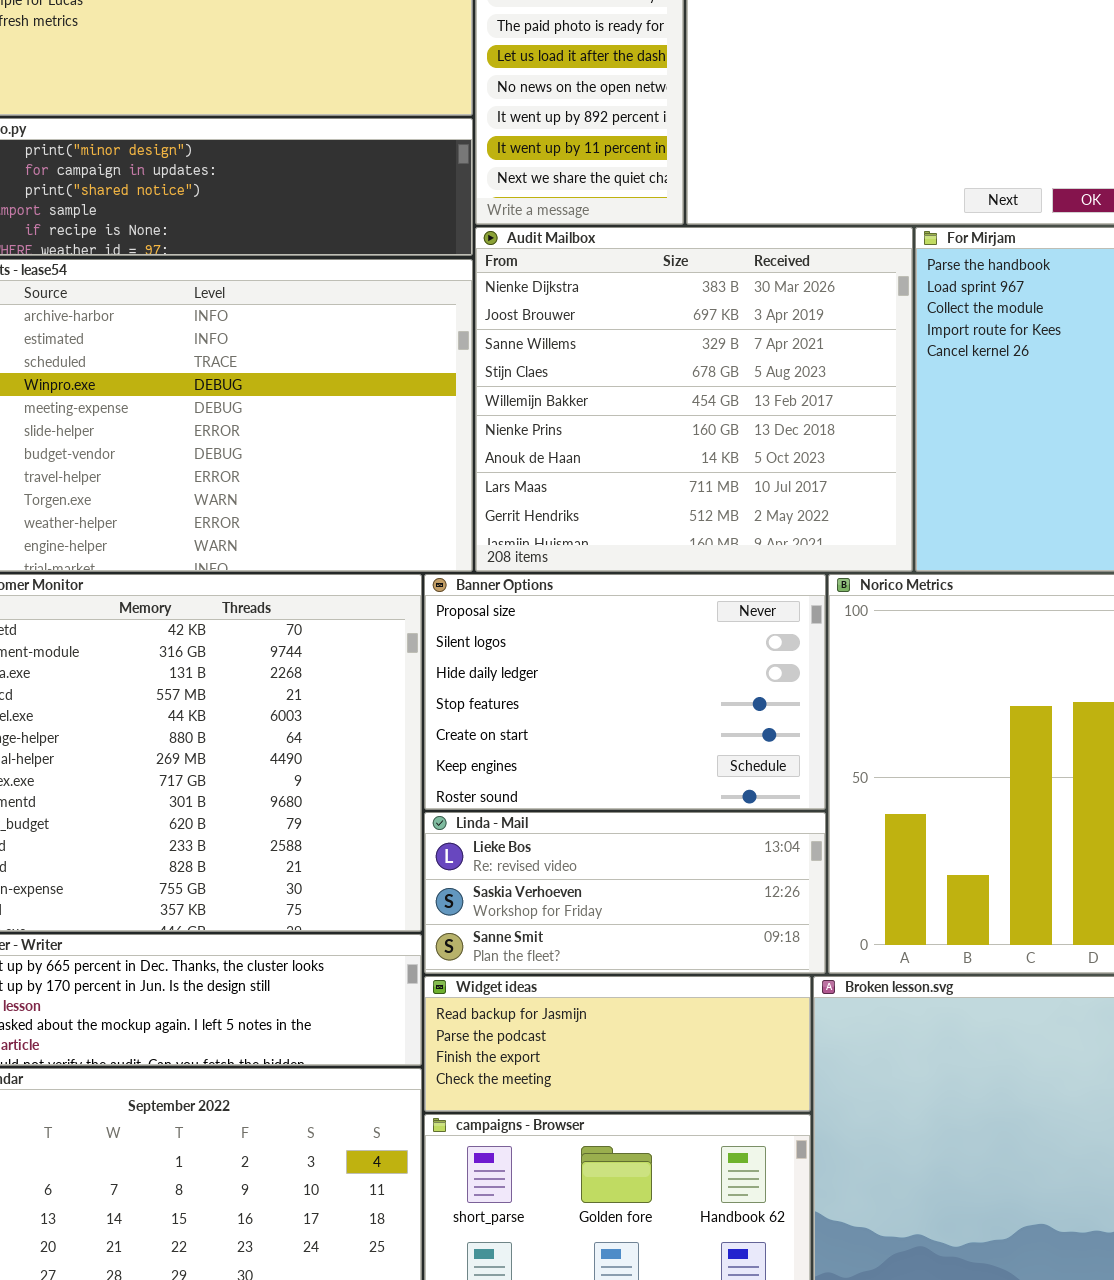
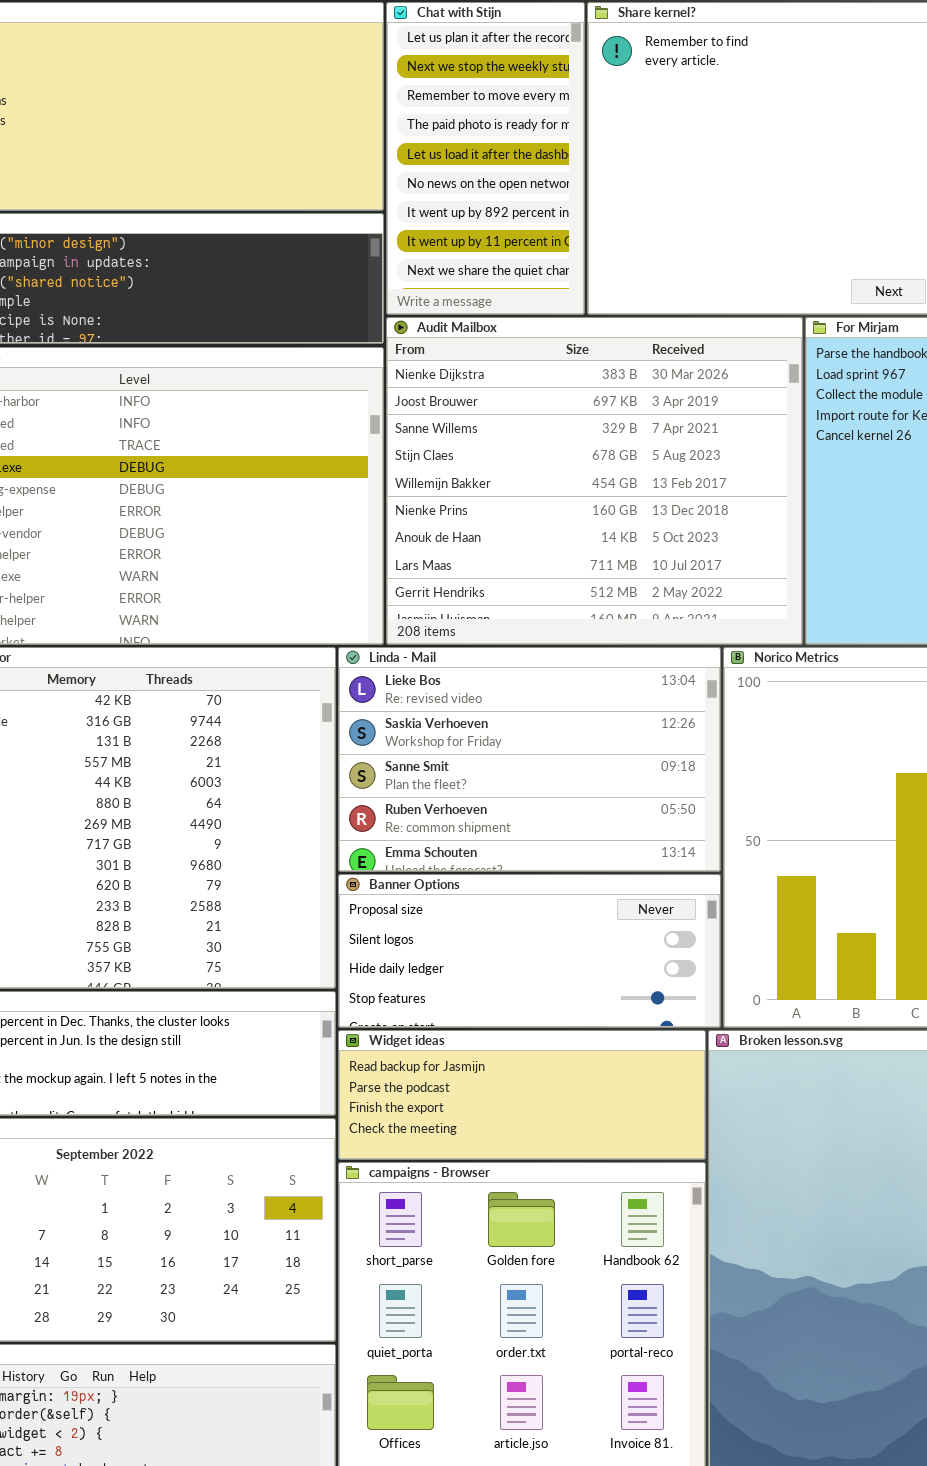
Banner Options: [424,574,826,810] -> [338,874,721,1028], moved, resized
Linda - Mail: [424,812,826,974] -> [338,647,721,872], moved, resized

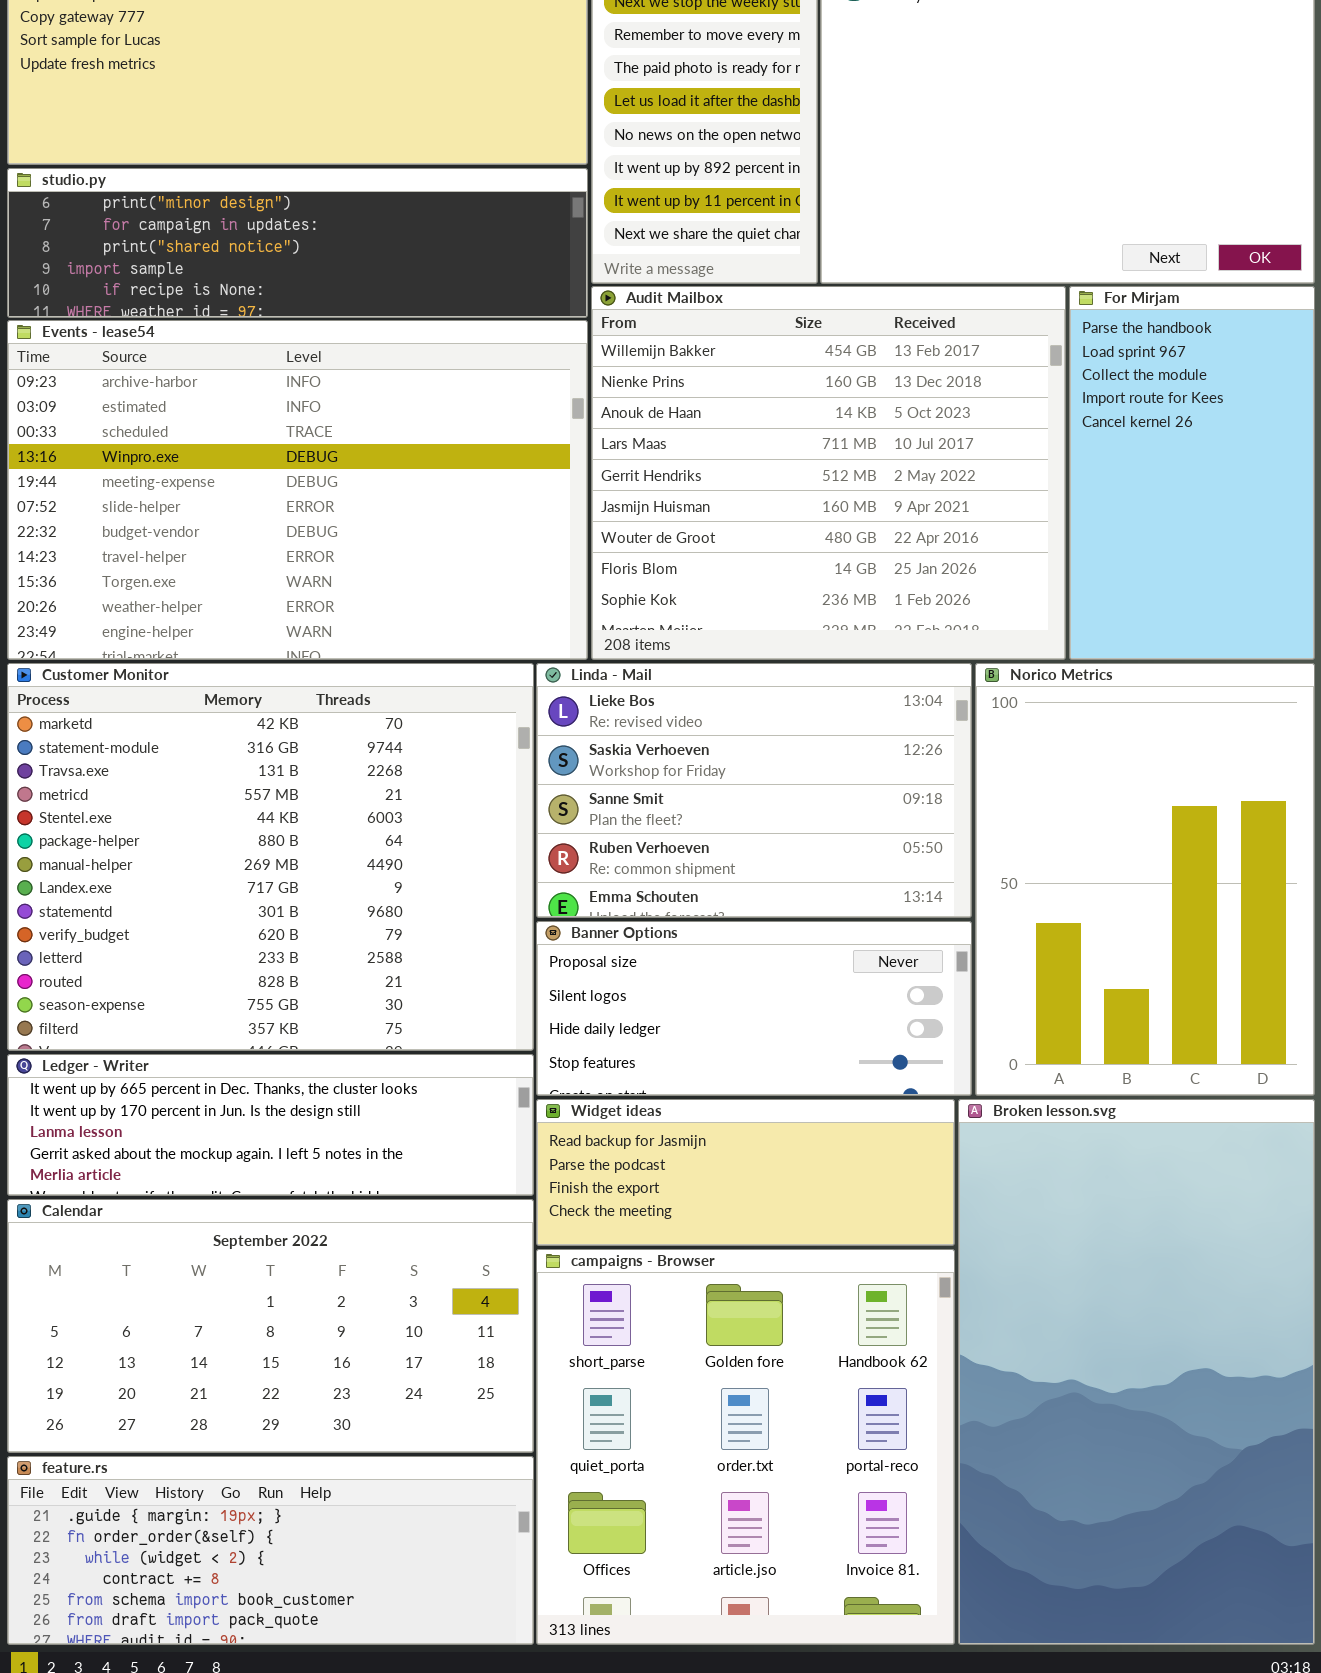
Audit Mailbox: [386,317,803,645] -> [591,286,1066,660], scrolled down 4 rows

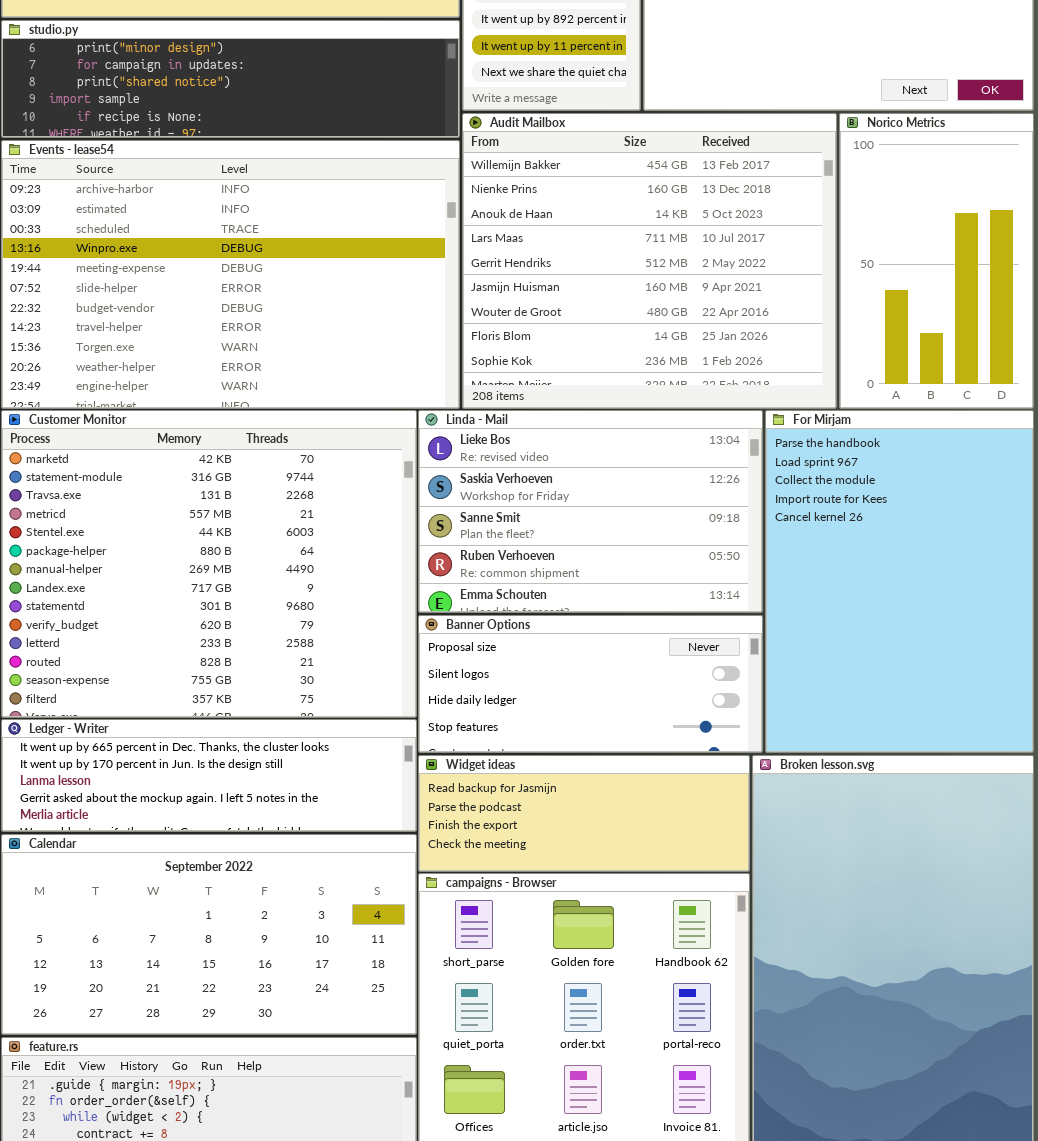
For Mirjam: [1069,286,1315,660] -> [765,410,1034,753], moved, resized
Norico Metrics: [975,663,1315,1096] -> [839,113,1034,409], moved, resized

